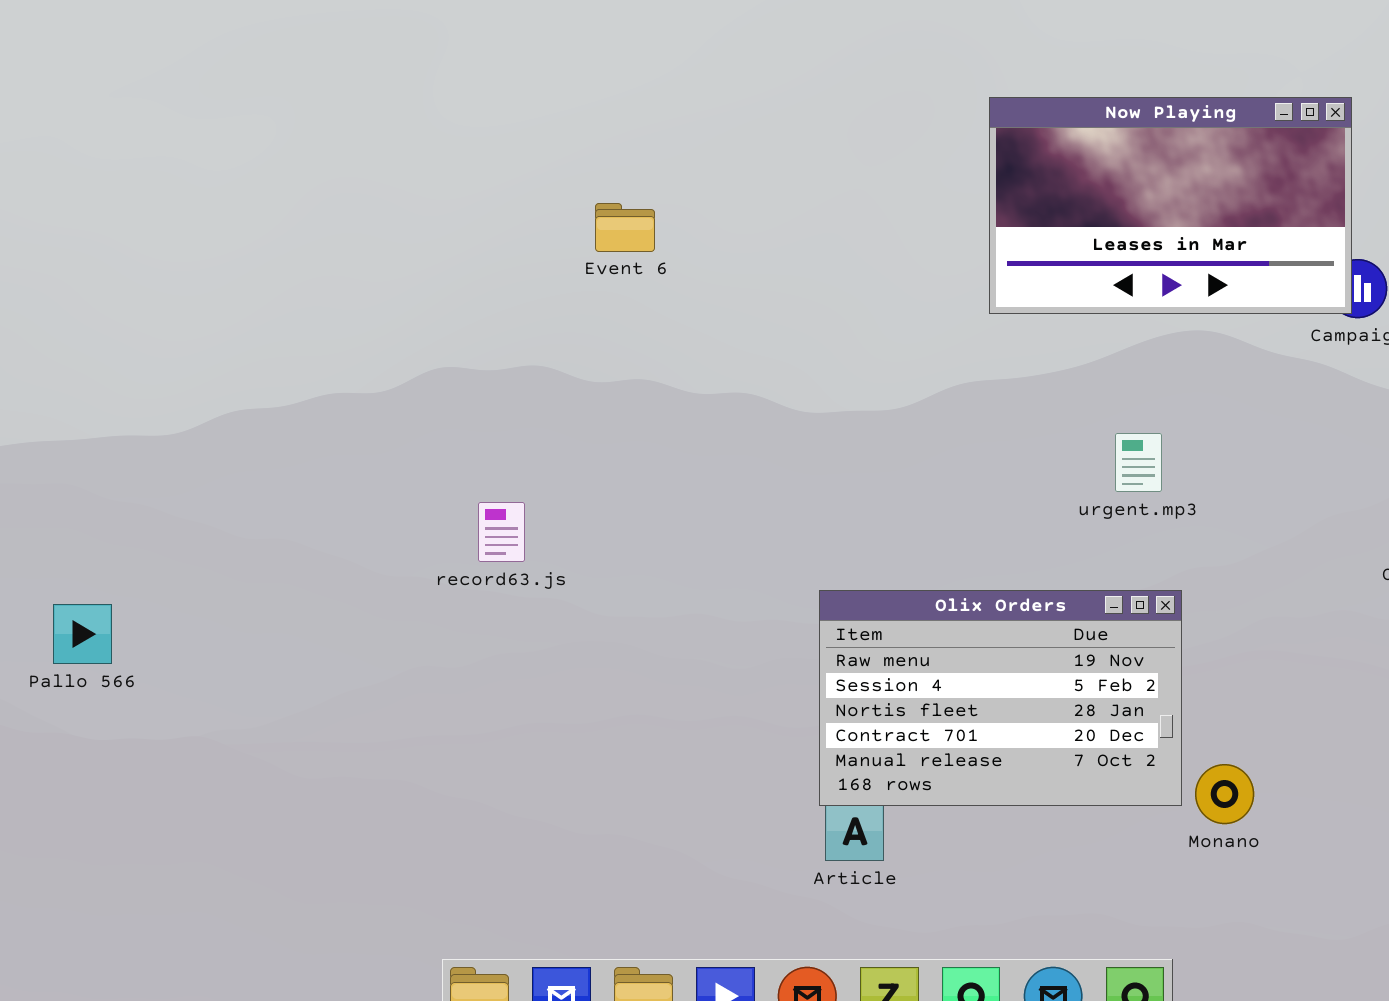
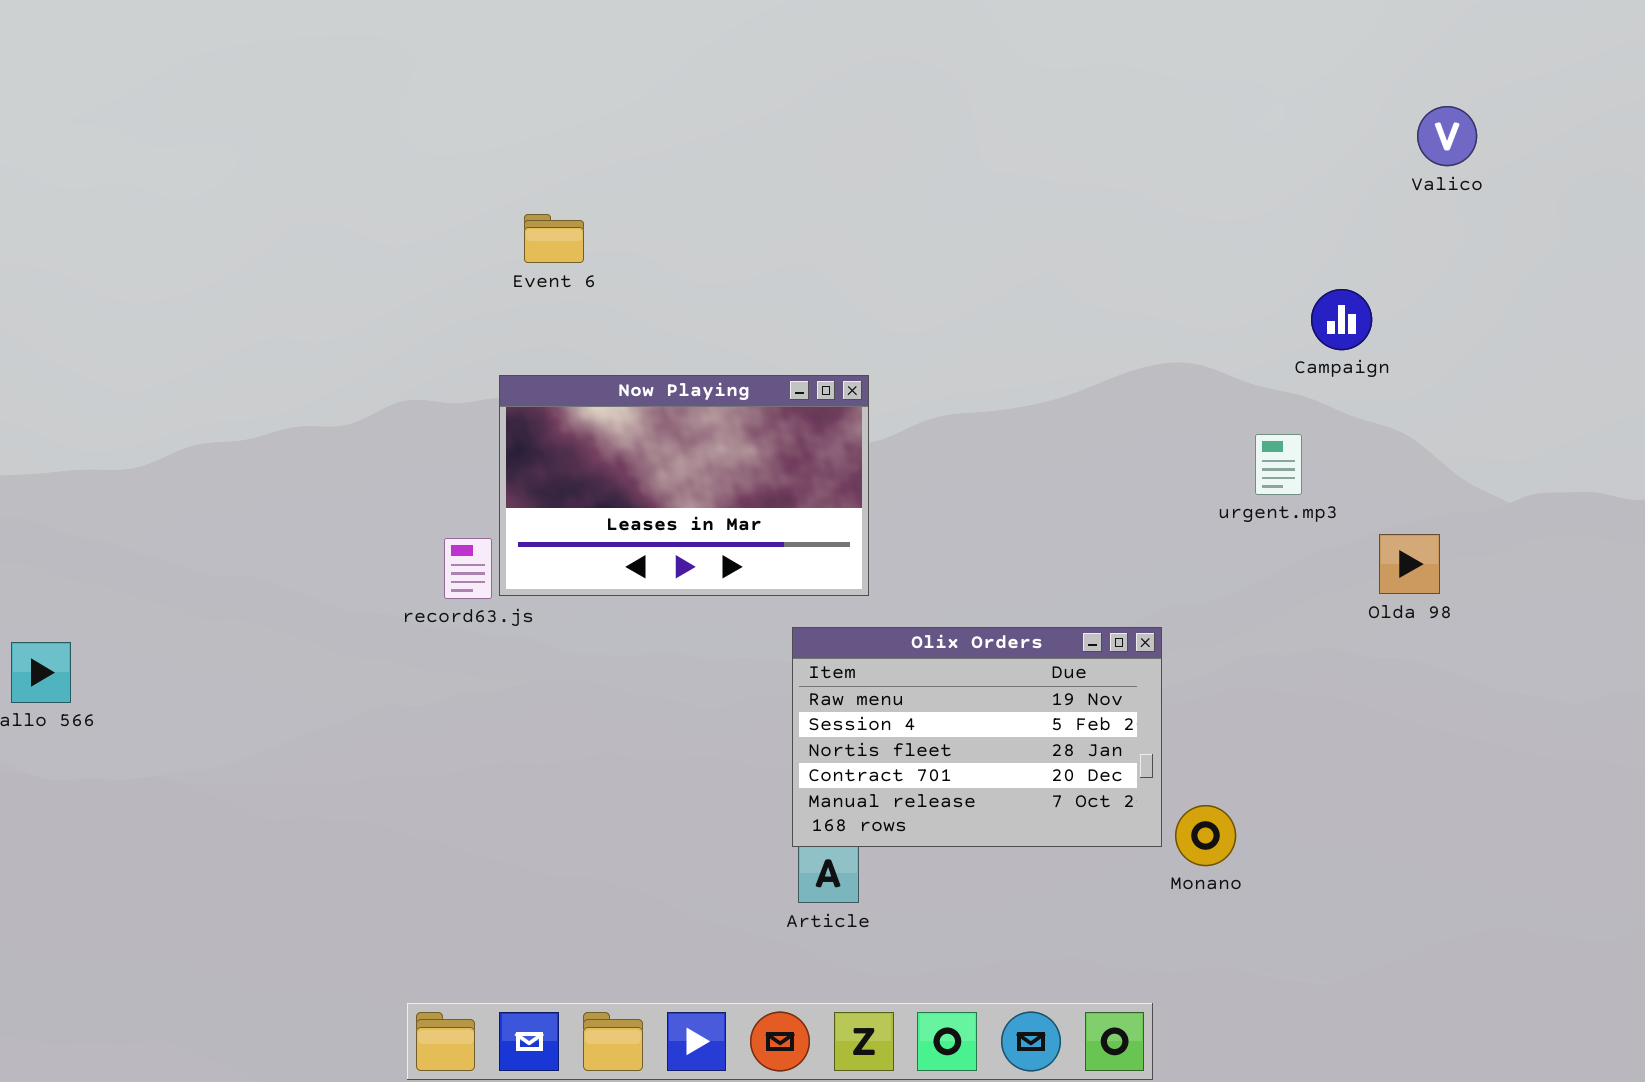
Now Playing: [989,97,1352,314] -> [499,375,869,596], moved
Event 6: [595,203,655,252] -> [524,214,584,263], moved
urgent.mp3: [1115,433,1162,492] -> [1255,434,1302,495], moved

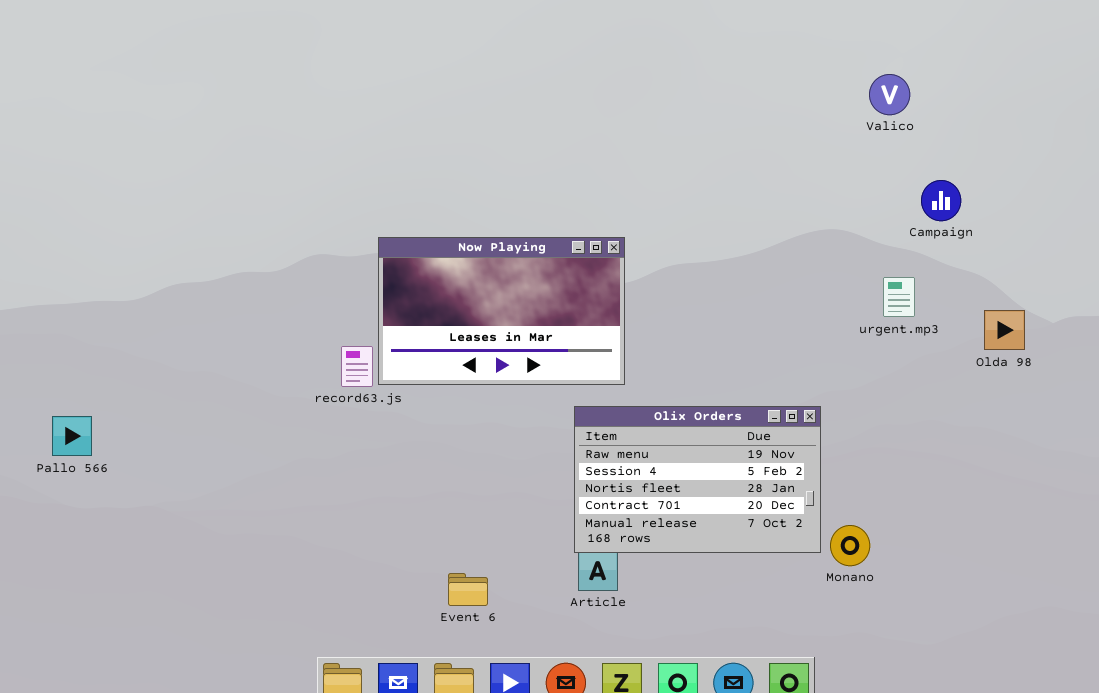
Valico: [1417,106,1477,166] -> [869,74,910,115], moved
Event 6: [524,214,584,263] -> [448,573,488,606], moved
Olda 98: [1379,534,1440,594] -> [984,310,1025,350], moved

